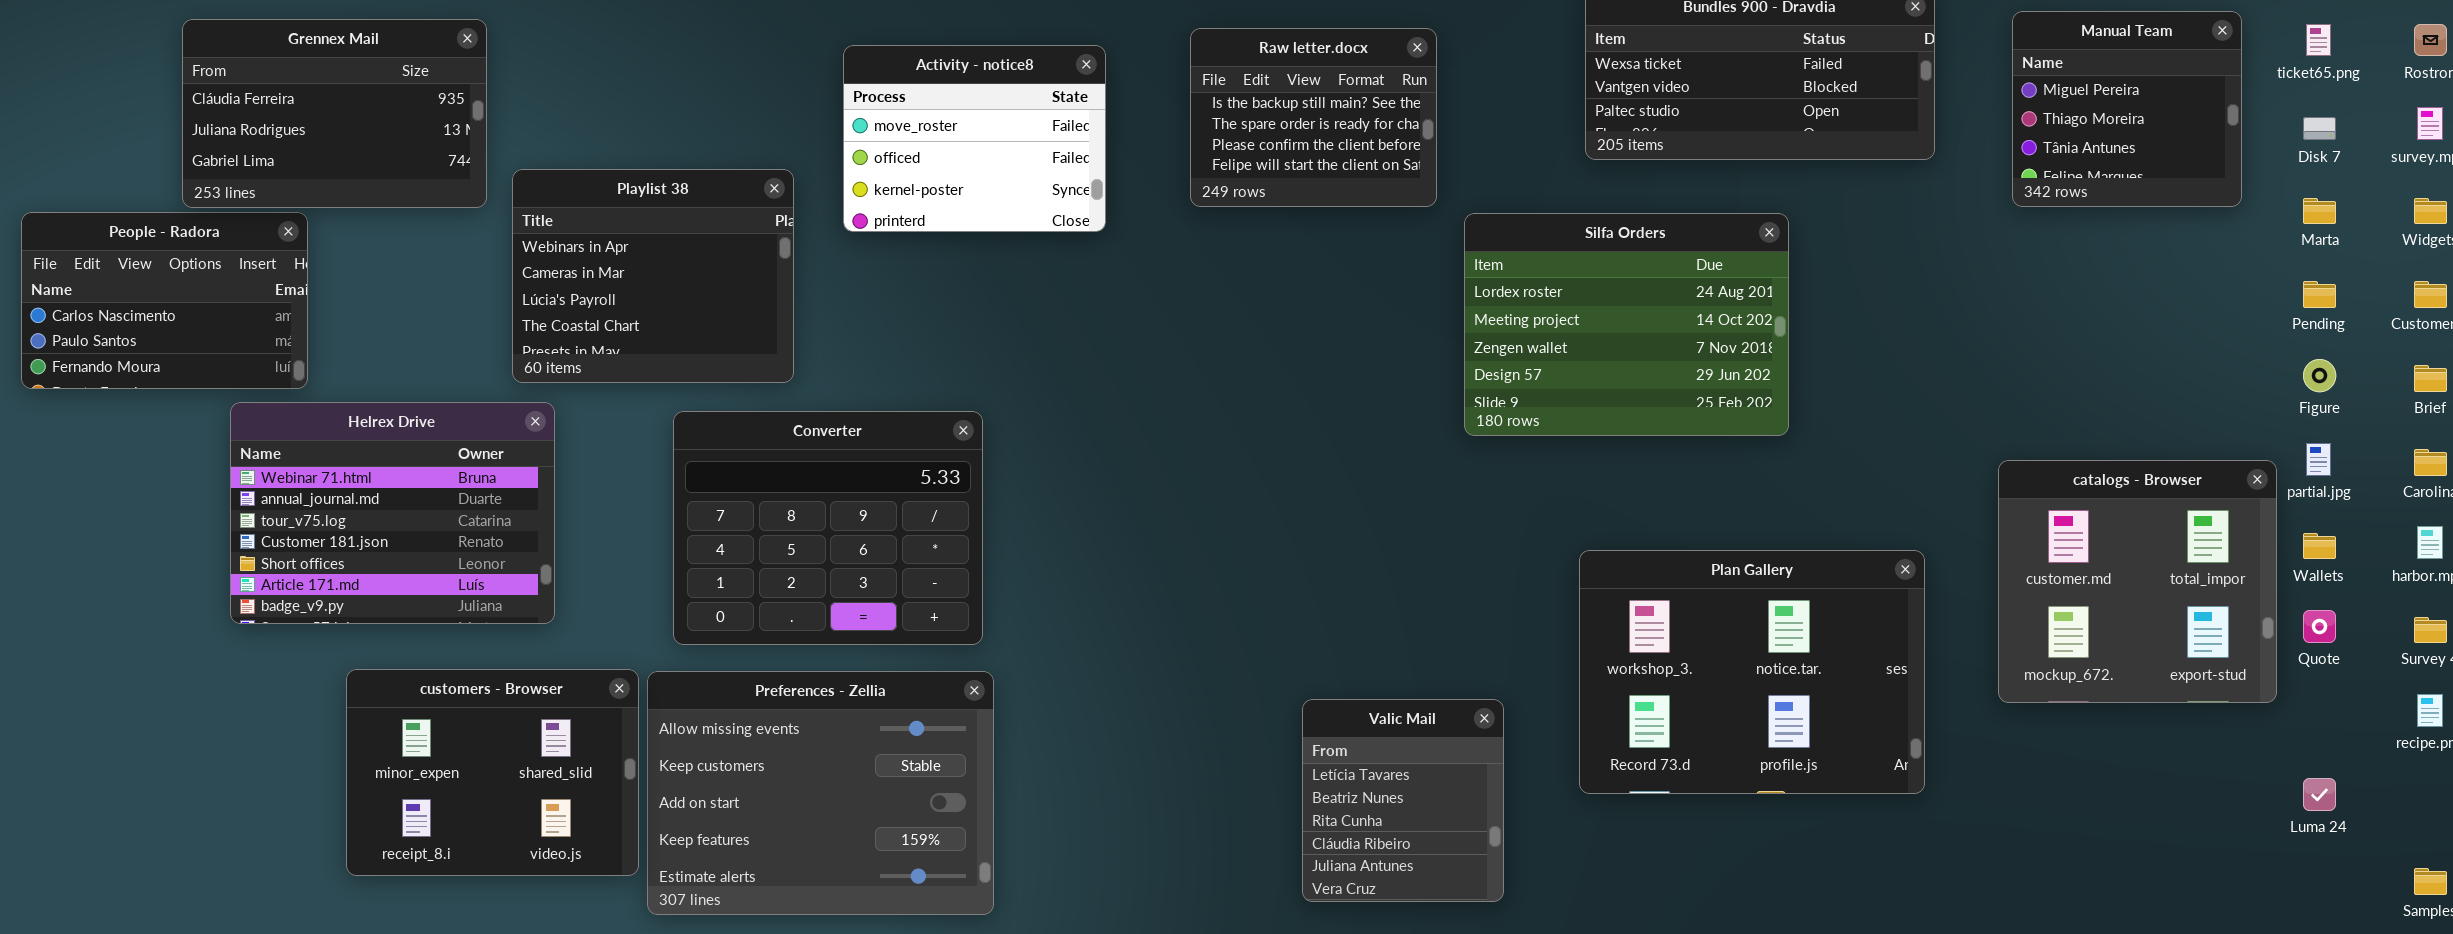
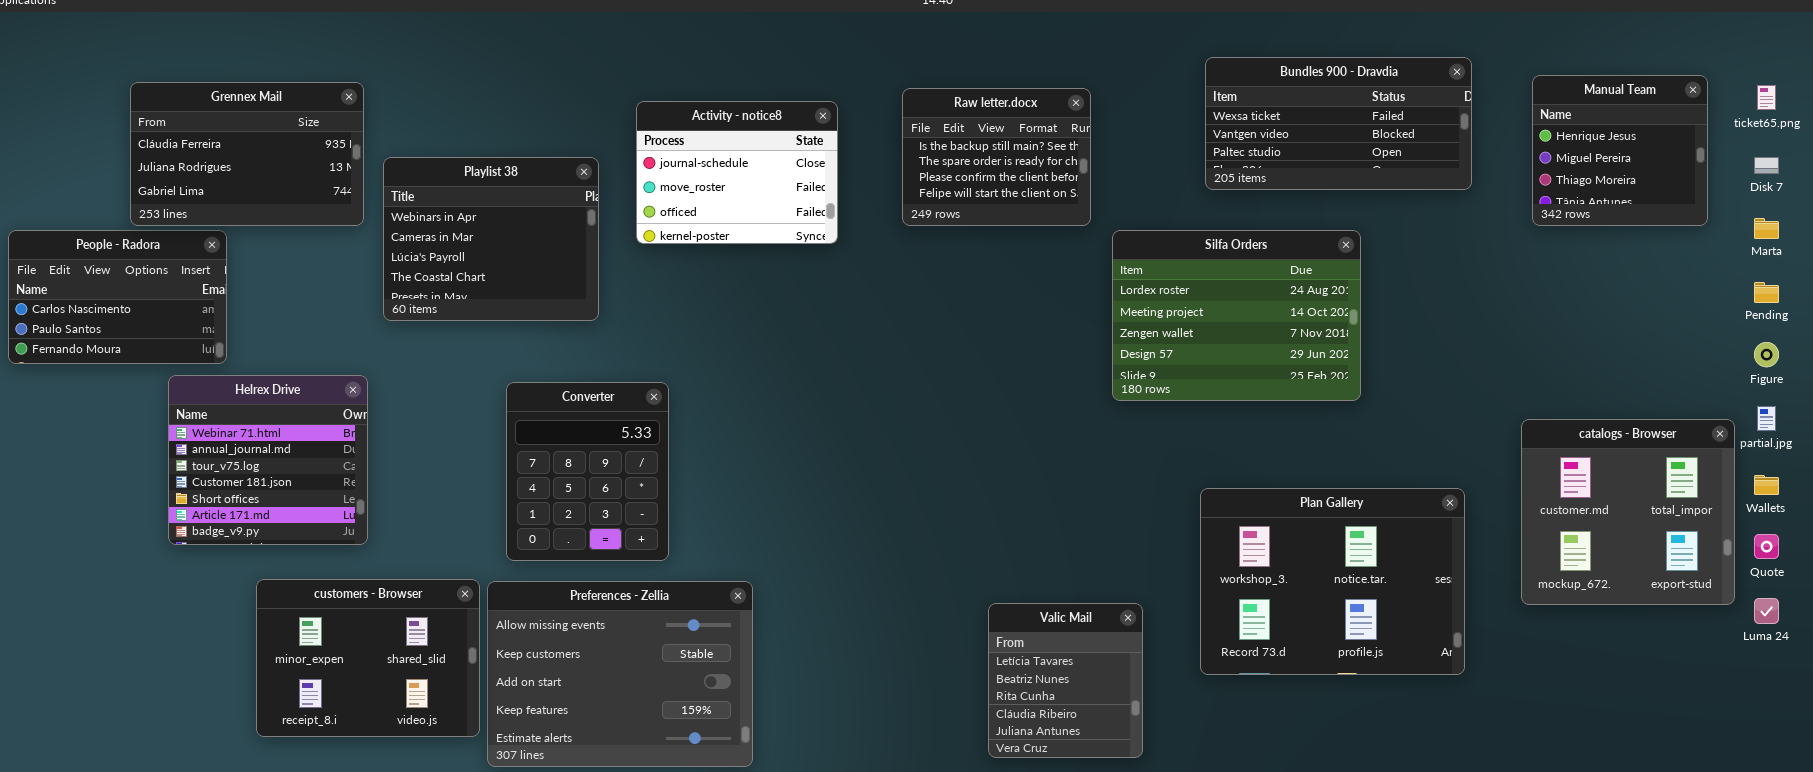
Manual Team: [2012,11,2242,207] -> [1532,75,1708,226], scrolled up 1 row
Activity - notice8: [843,45,1106,232] -> [636,101,838,244], scrolled up 1 row
Playlist 38: [512,169,794,383] -> [383,157,599,321], moved
Helrex Drive: [230,402,555,624] -> [168,375,368,545], resized
Converter: [673,411,983,645] -> [506,382,669,561], resized
Luma 24: [2303,778,2336,811] -> [1754,598,1779,624], moved

